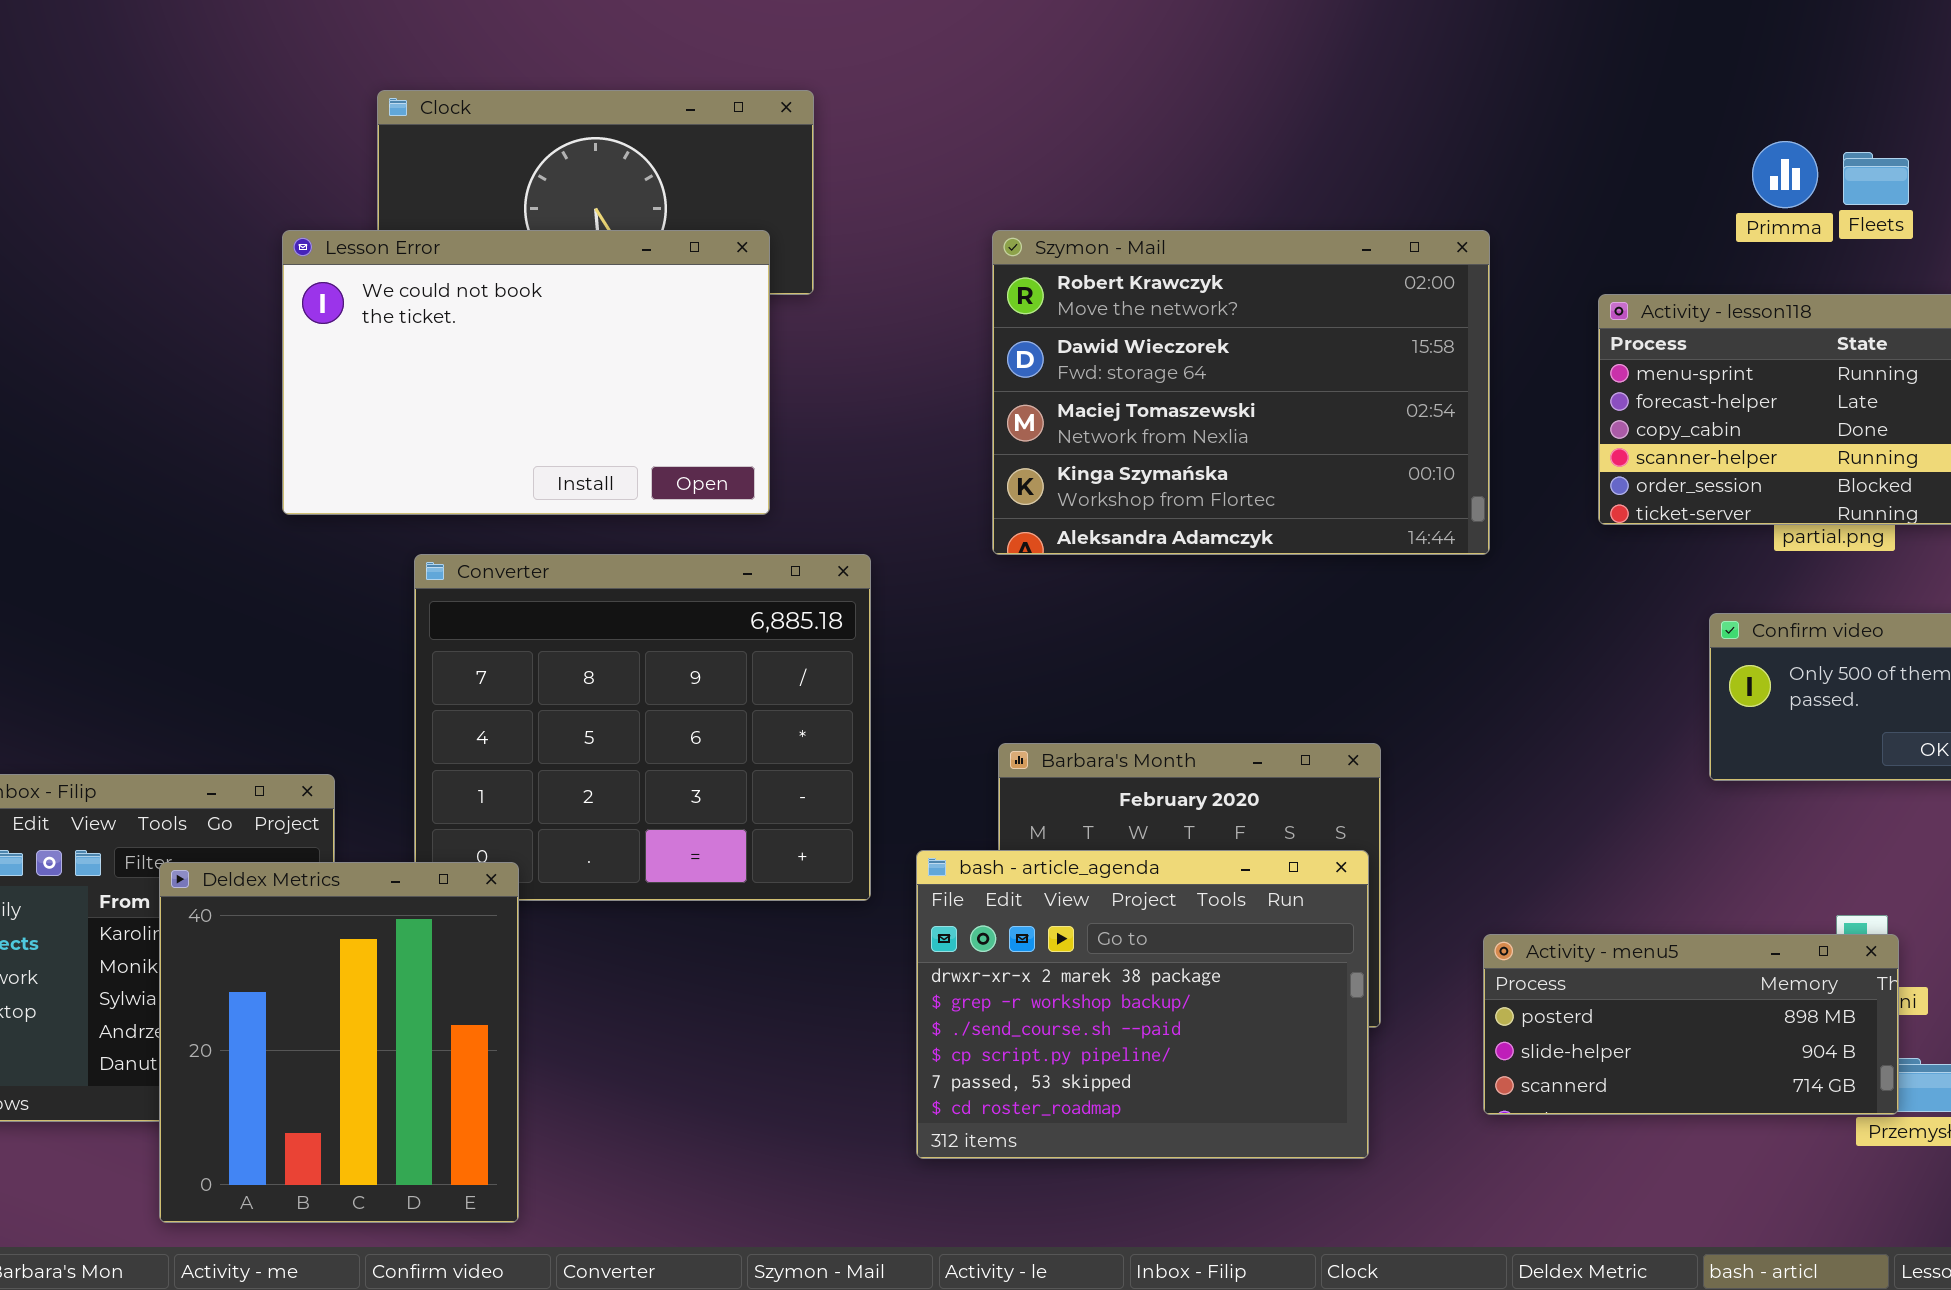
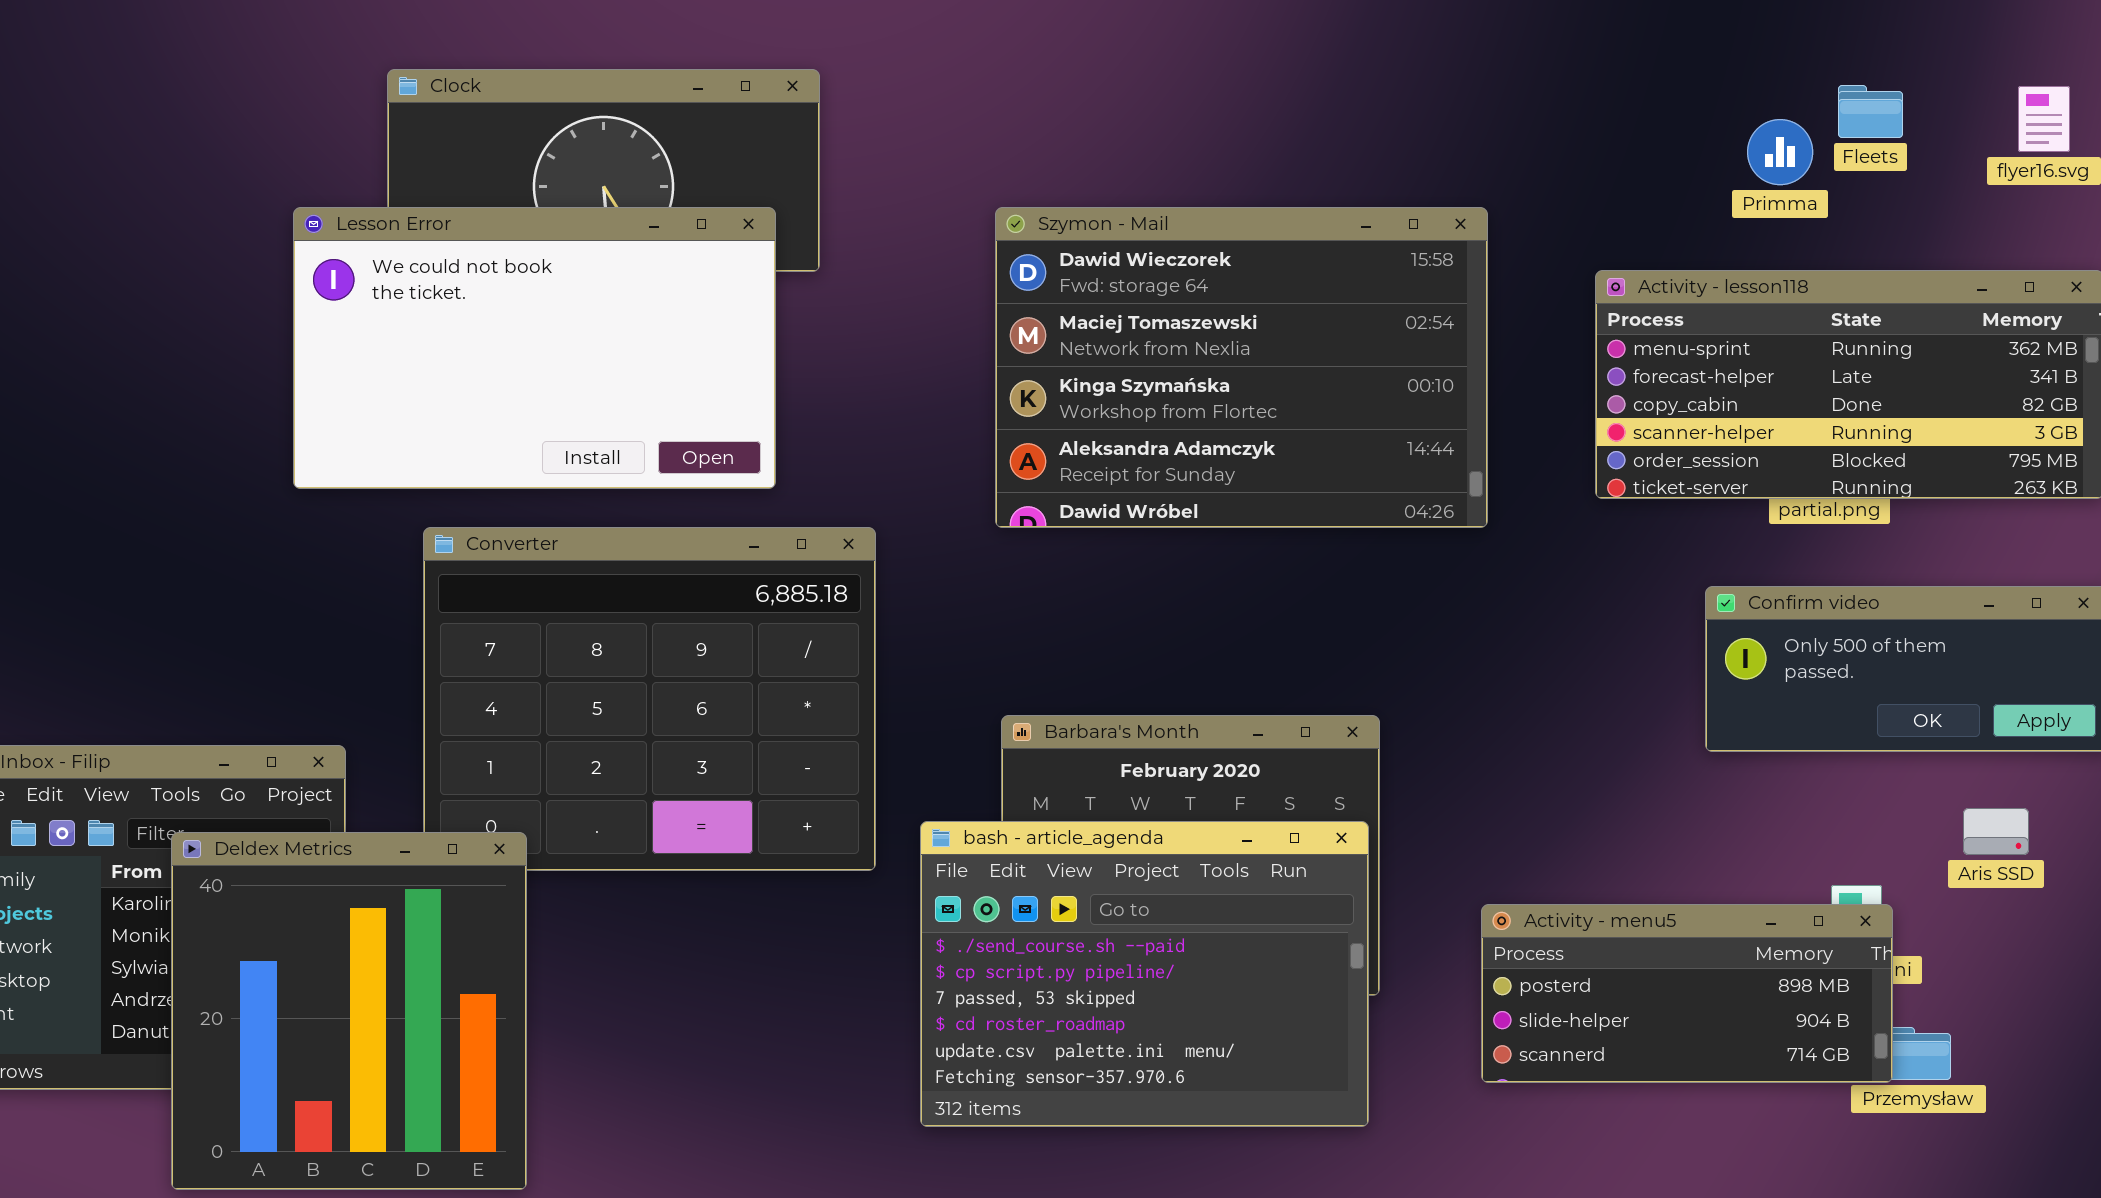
Fleets: [1843,152,1909,205] -> [1838,85,1903,138], moved
Szymon - Mail: [992,230,1490,555] -> [995,207,1488,528], scrolled down 1 row
bash - article_agenda: [916,850,1369,1159] -> [920,821,1369,1127], scrolled down 2 rows

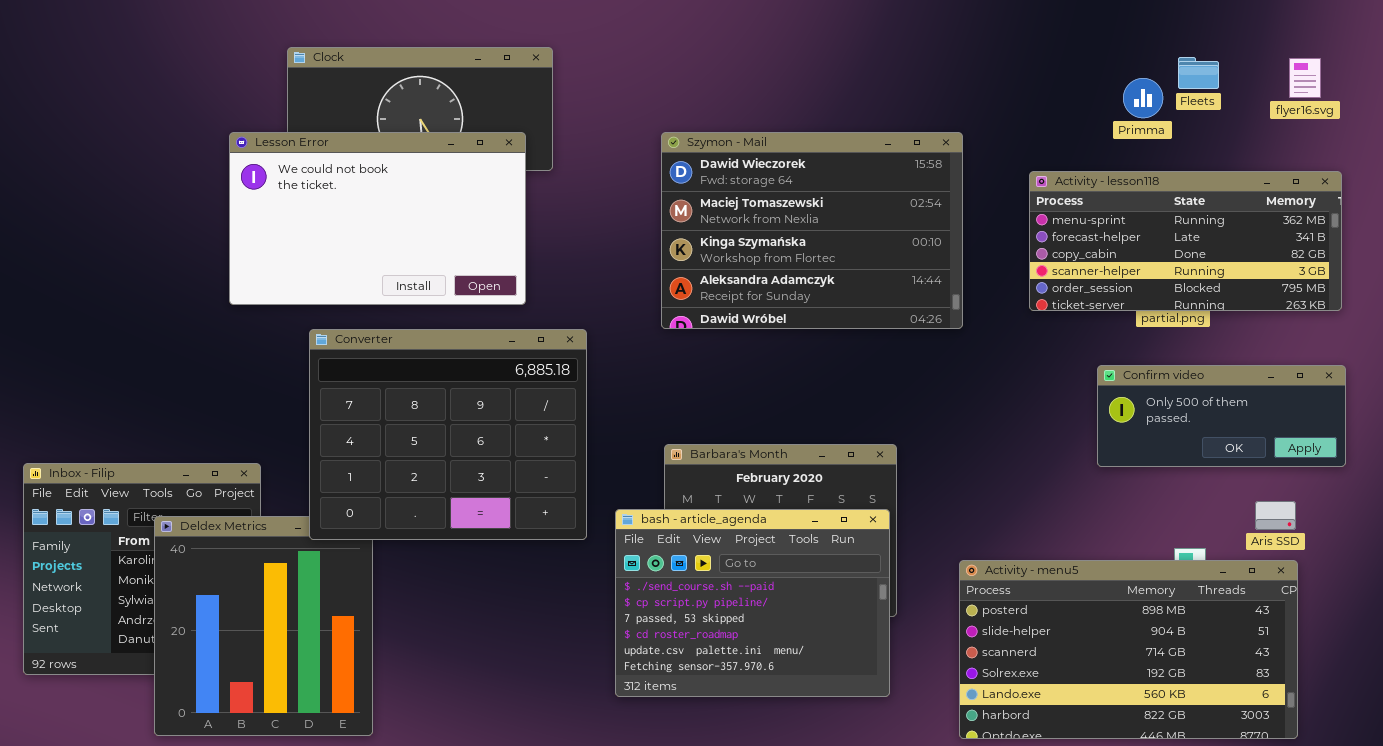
Converter: [423,527,876,871] -> [309,329,587,540], raised
Activity - menu5: [1481,904,1893,1083] -> [959,560,1298,739], resized

